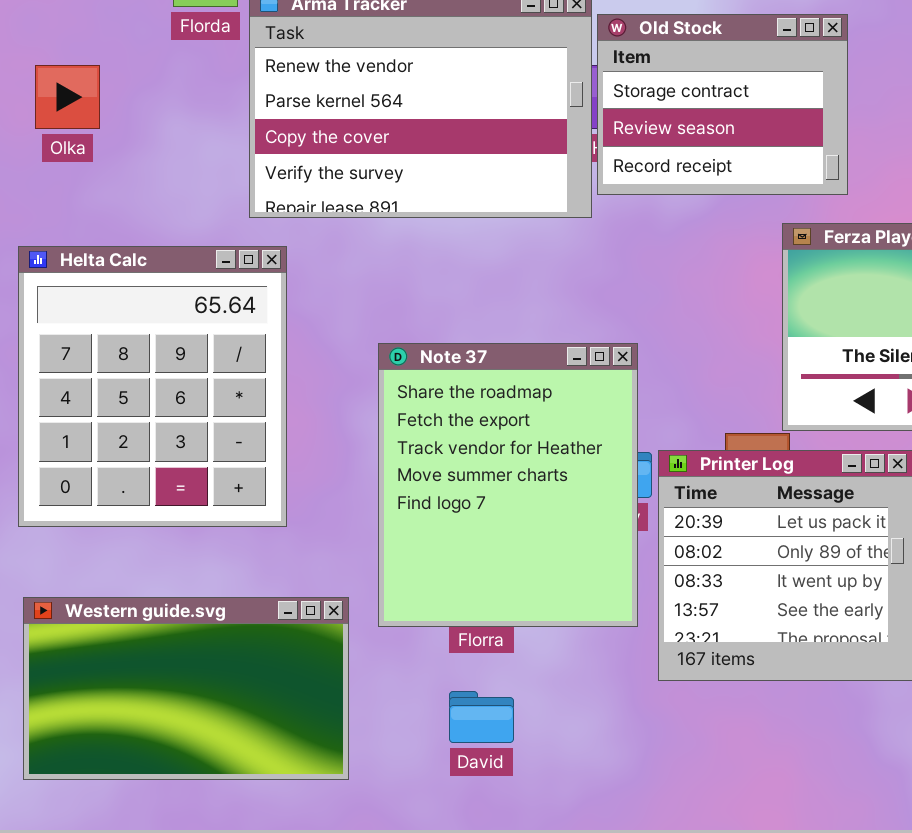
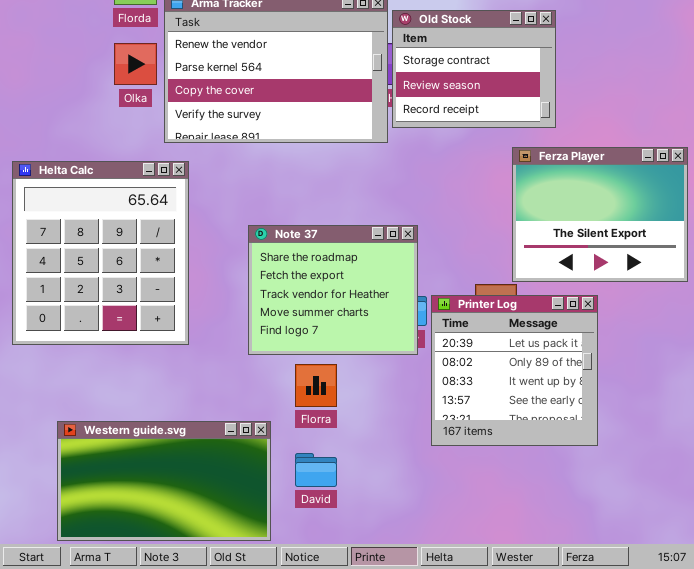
Olka: [35,65,100,129] -> [114,43,157,85], moved
Note 37: [378,343,638,627] -> [248,225,418,355], resized
Western guide.svg: [23,597,349,780] -> [57,421,271,541], moved

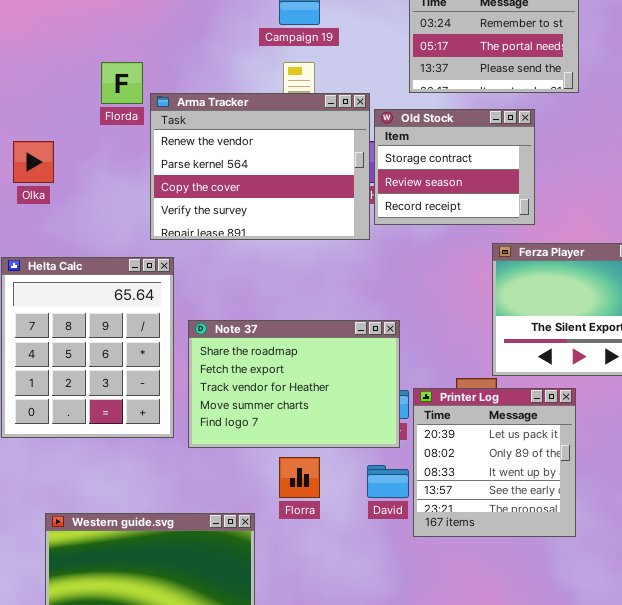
Olka: [114,43,157,85] -> [13,141,54,183], moved
Note 37: [248,225,418,355] -> [188,320,400,448], resized
David: [295,453,337,487] -> [367,465,409,498], moved

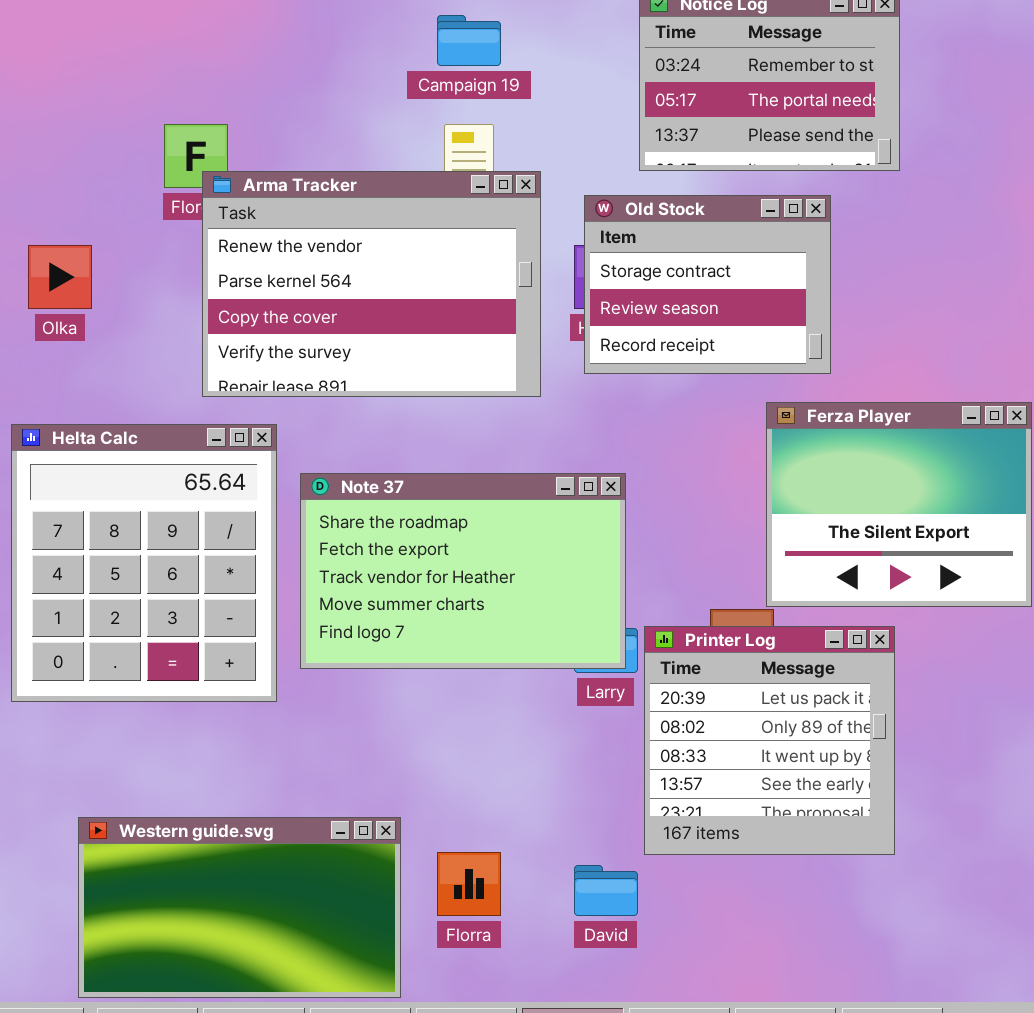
Arma Tracker: [150,93,370,240] -> [202,171,541,397], moved
Note 37: [188,320,400,448] -> [300,473,626,669], moved
Florra: [279,457,320,498] -> [437,852,501,916], moved
David: [367,465,409,498] -> [574,865,638,916], moved

